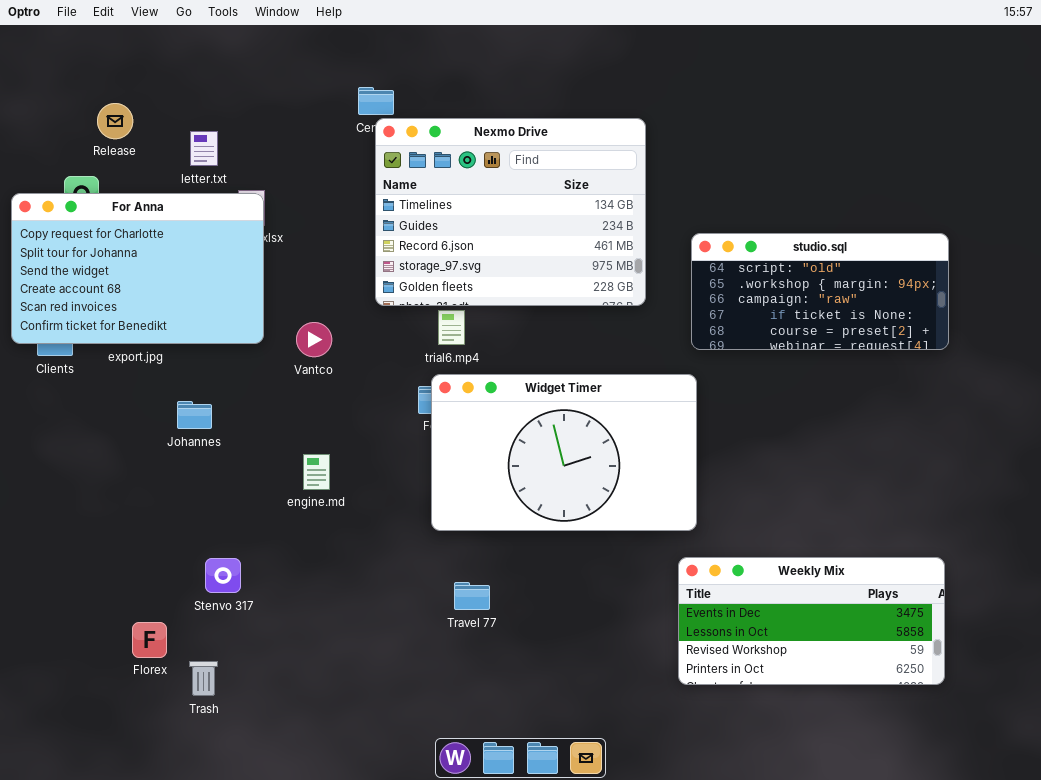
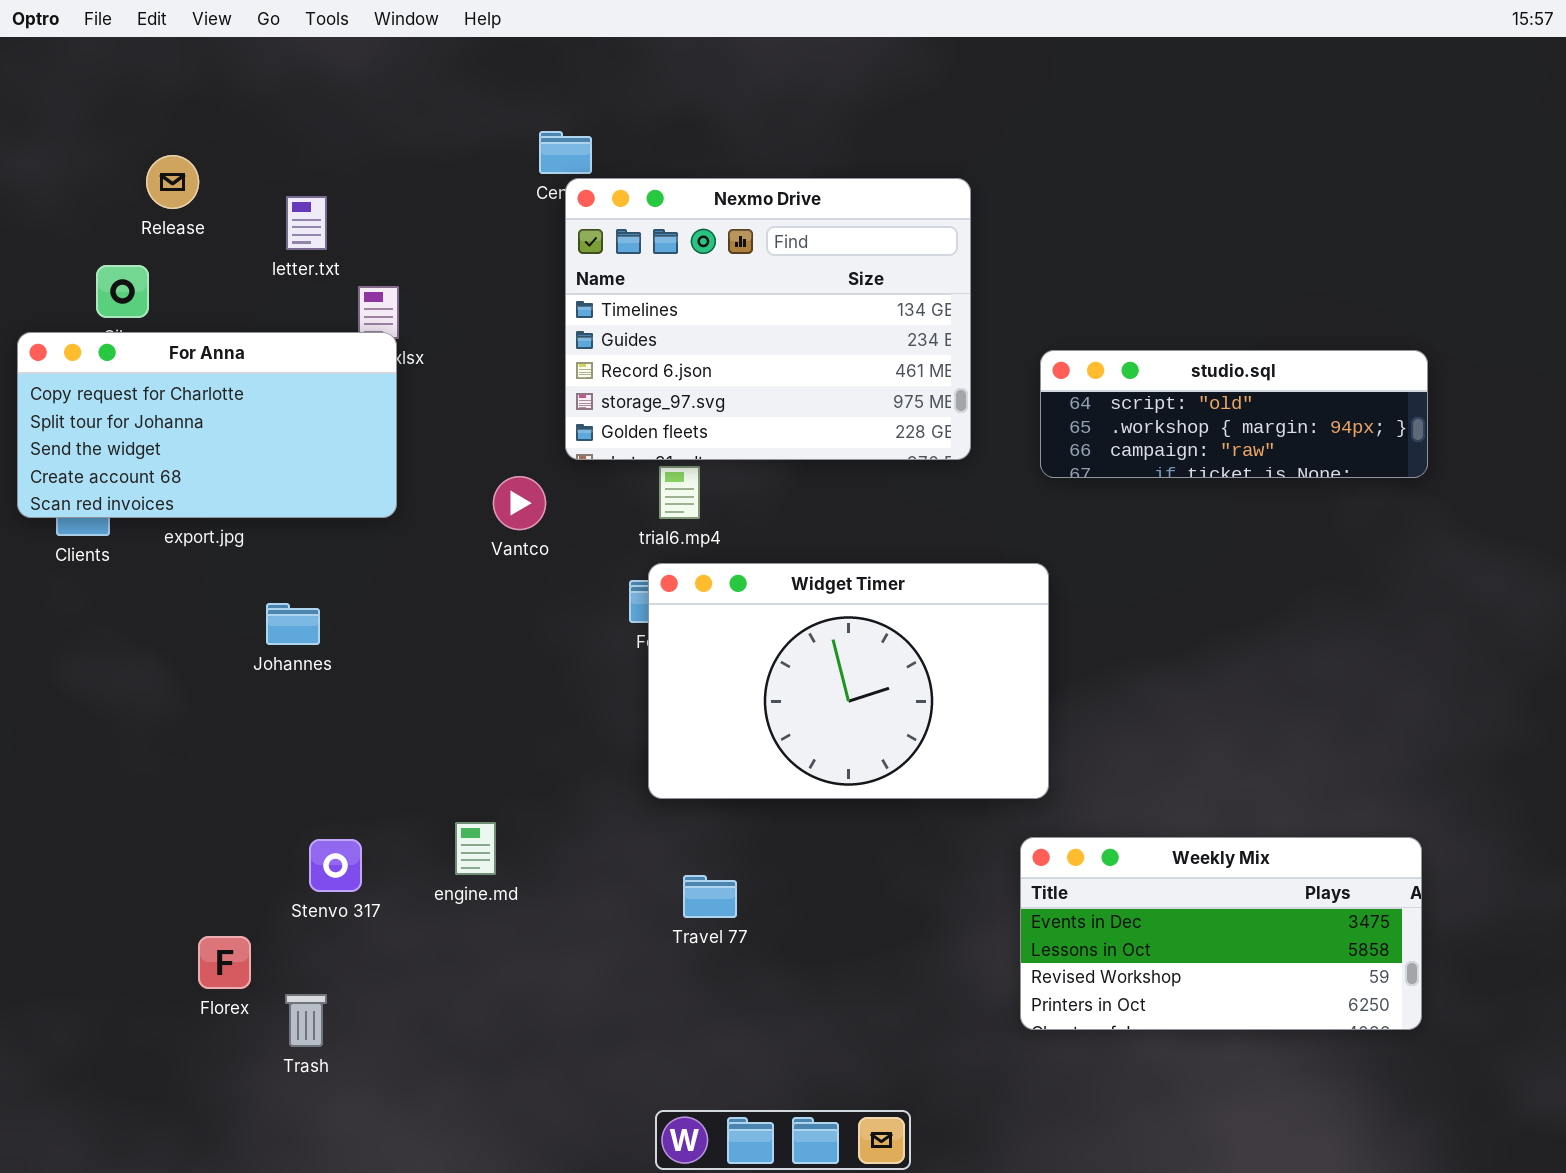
For Anna: [11,193,264,344] -> [17,332,397,518], resized
studio.sql: [691,233,949,350] -> [1040,350,1428,478], resized
Vantco: [296,322,332,357] -> [493,476,546,530], moved
engine.md: [303,454,330,490] -> [455,822,496,875], moved

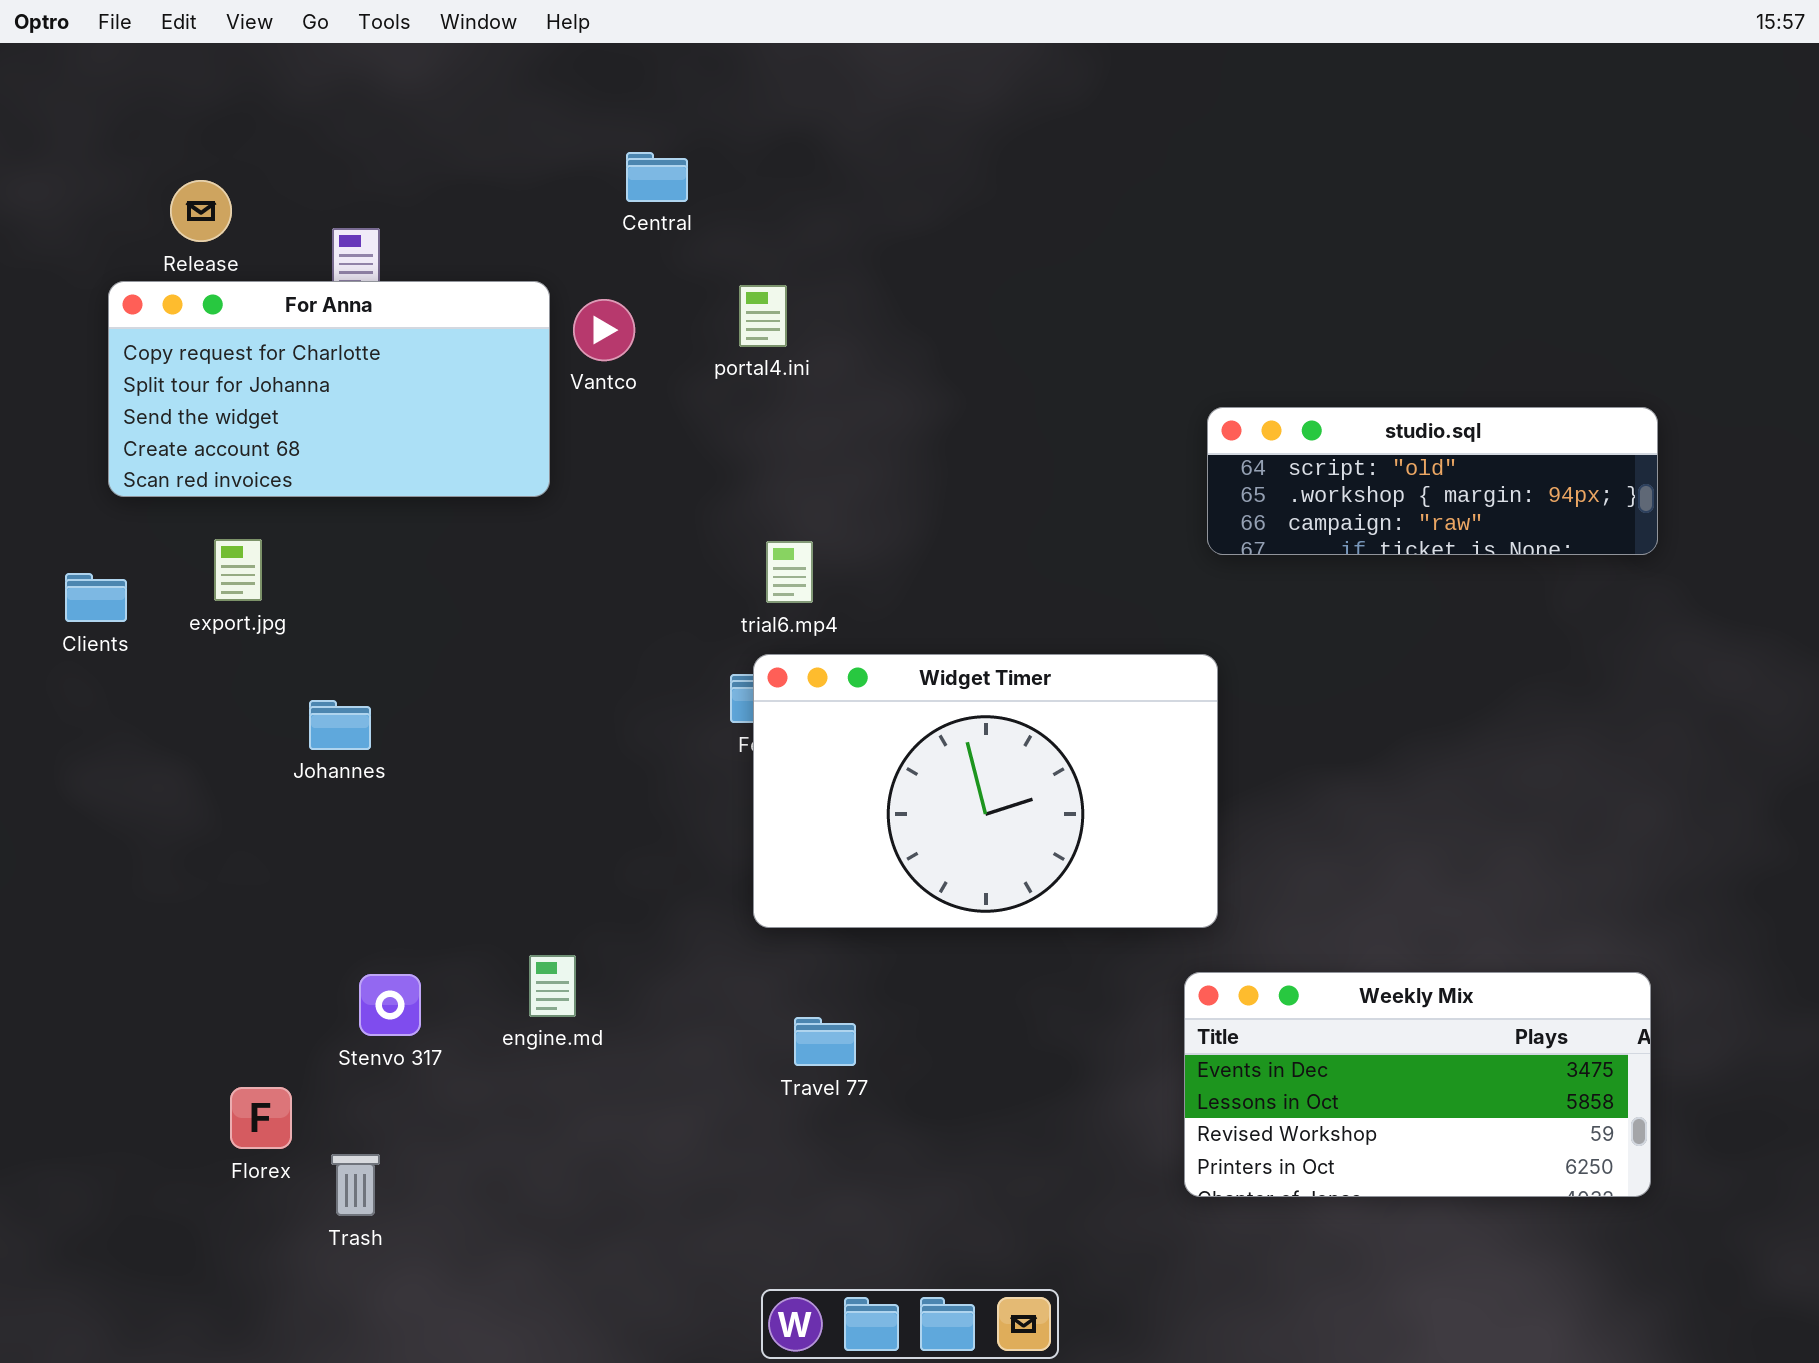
Nexmo Drive: [565,178,971,460] -> none, closed
For Anna: [17,332,397,518] -> [108,281,550,497], moved
Vantco: [493,476,546,530] -> [573,299,635,361], moved

